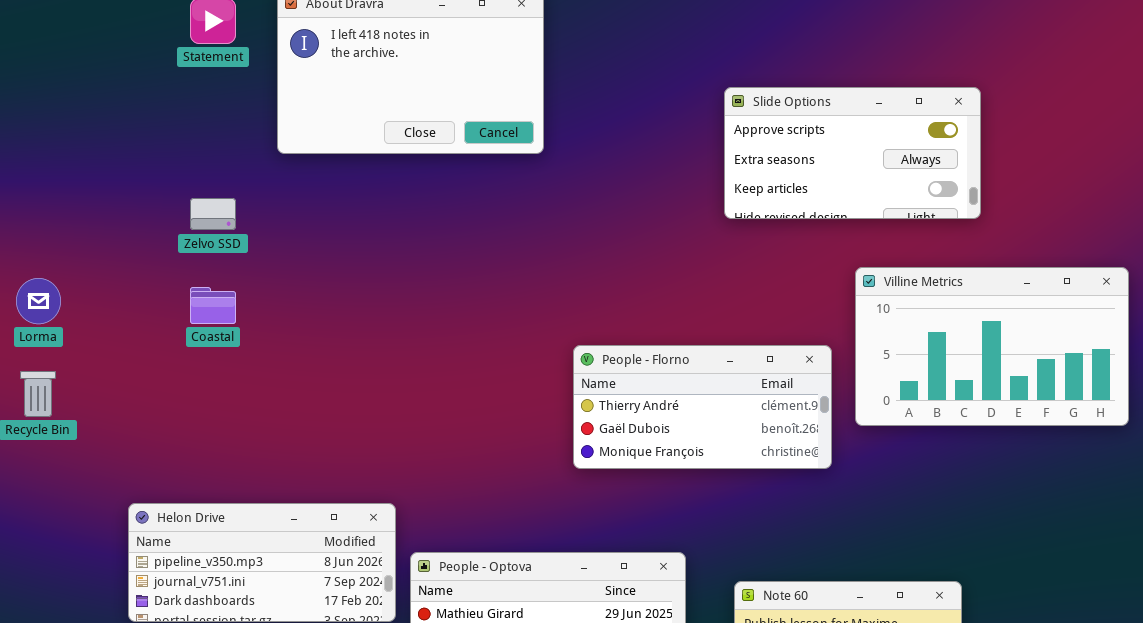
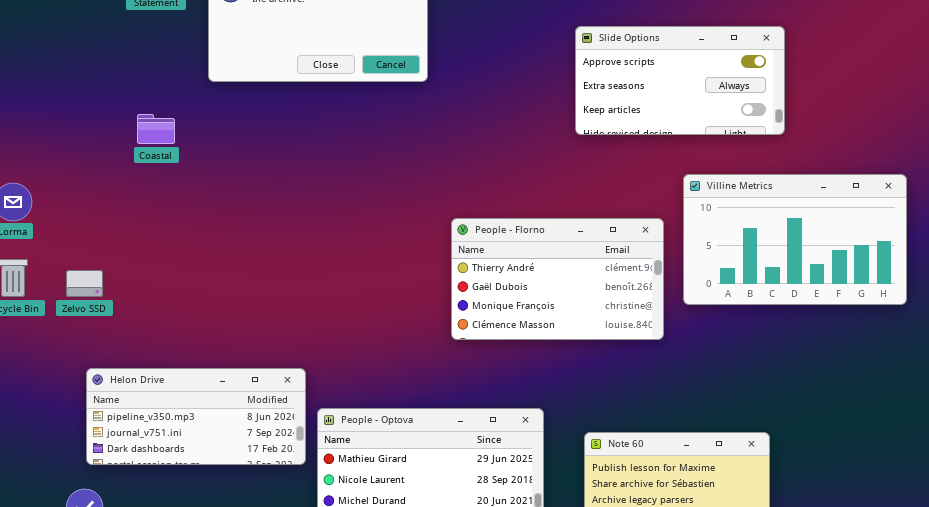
Zelvo SSD: [190,198,236,230] -> [66,270,103,297], moved
Coastal: [190,287,236,324] -> [137,114,175,144], moved
People - Florno: [573,345,832,469] -> [451,218,664,340], resized

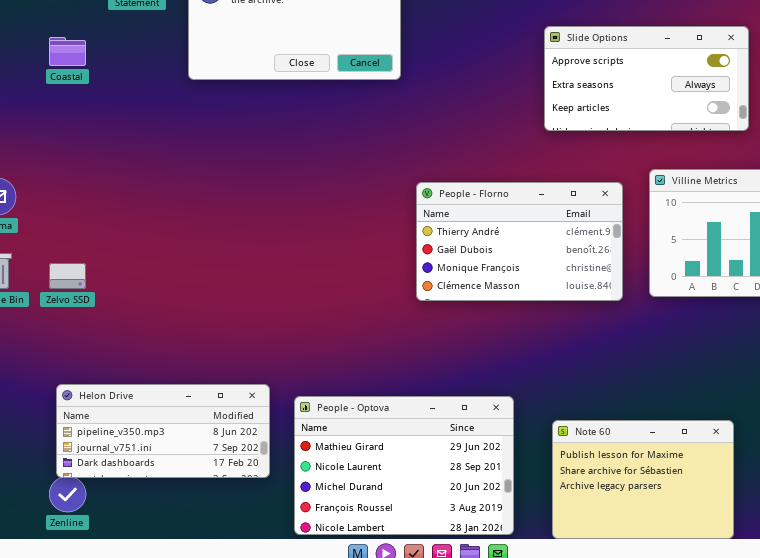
Coastal: [137,114,175,144] -> [49,37,86,66], moved
People - Florno: [451,218,664,340] -> [416,182,623,301], moved
Helon Drive: [86,368,306,465] -> [56,384,270,478], moved

